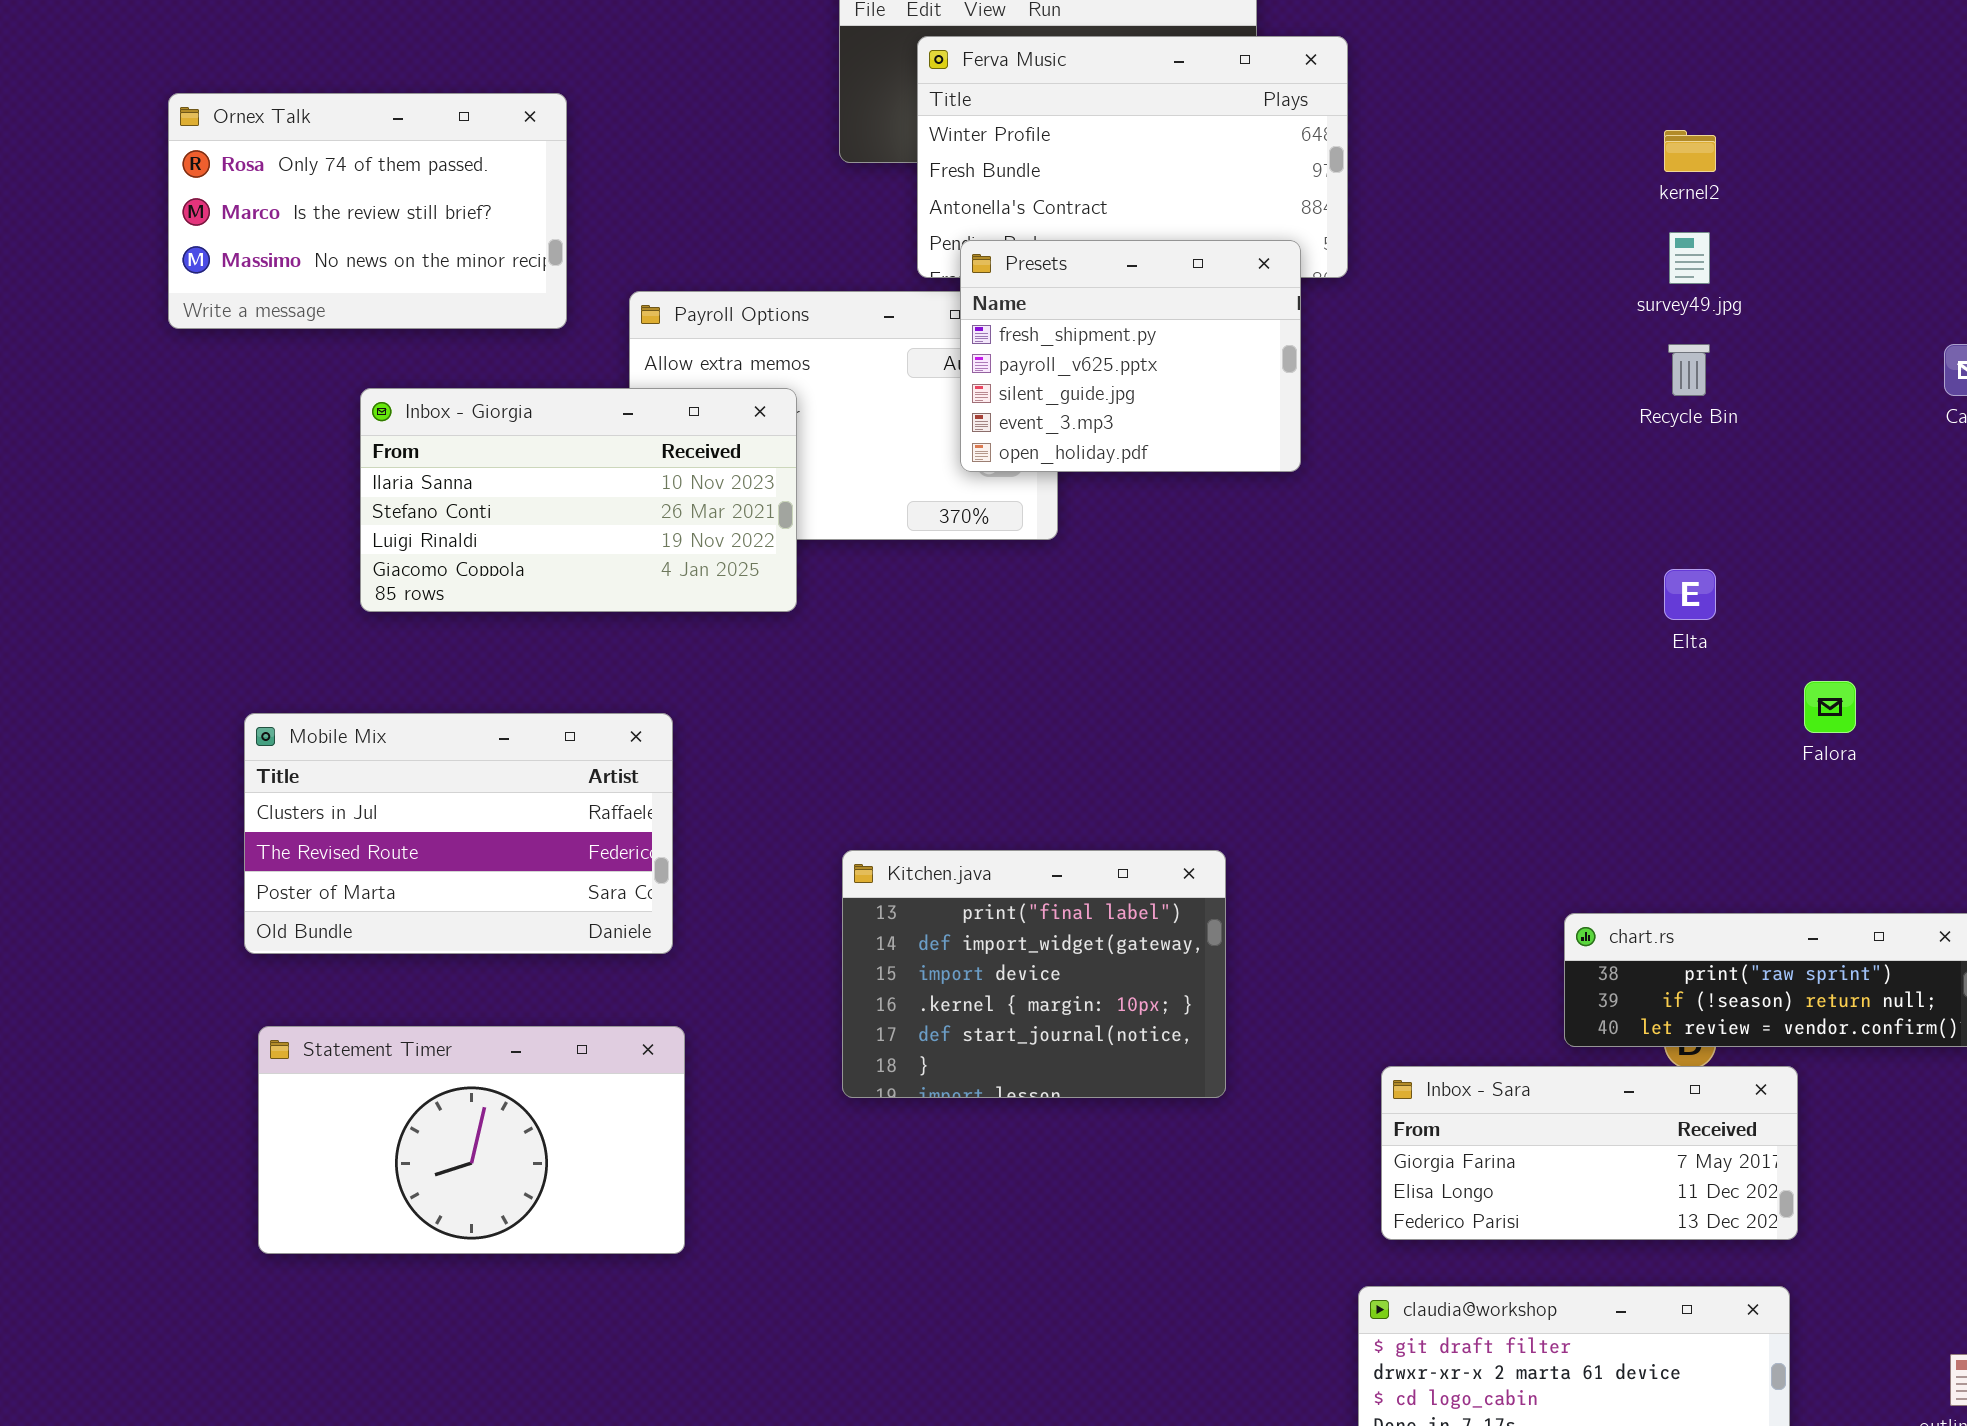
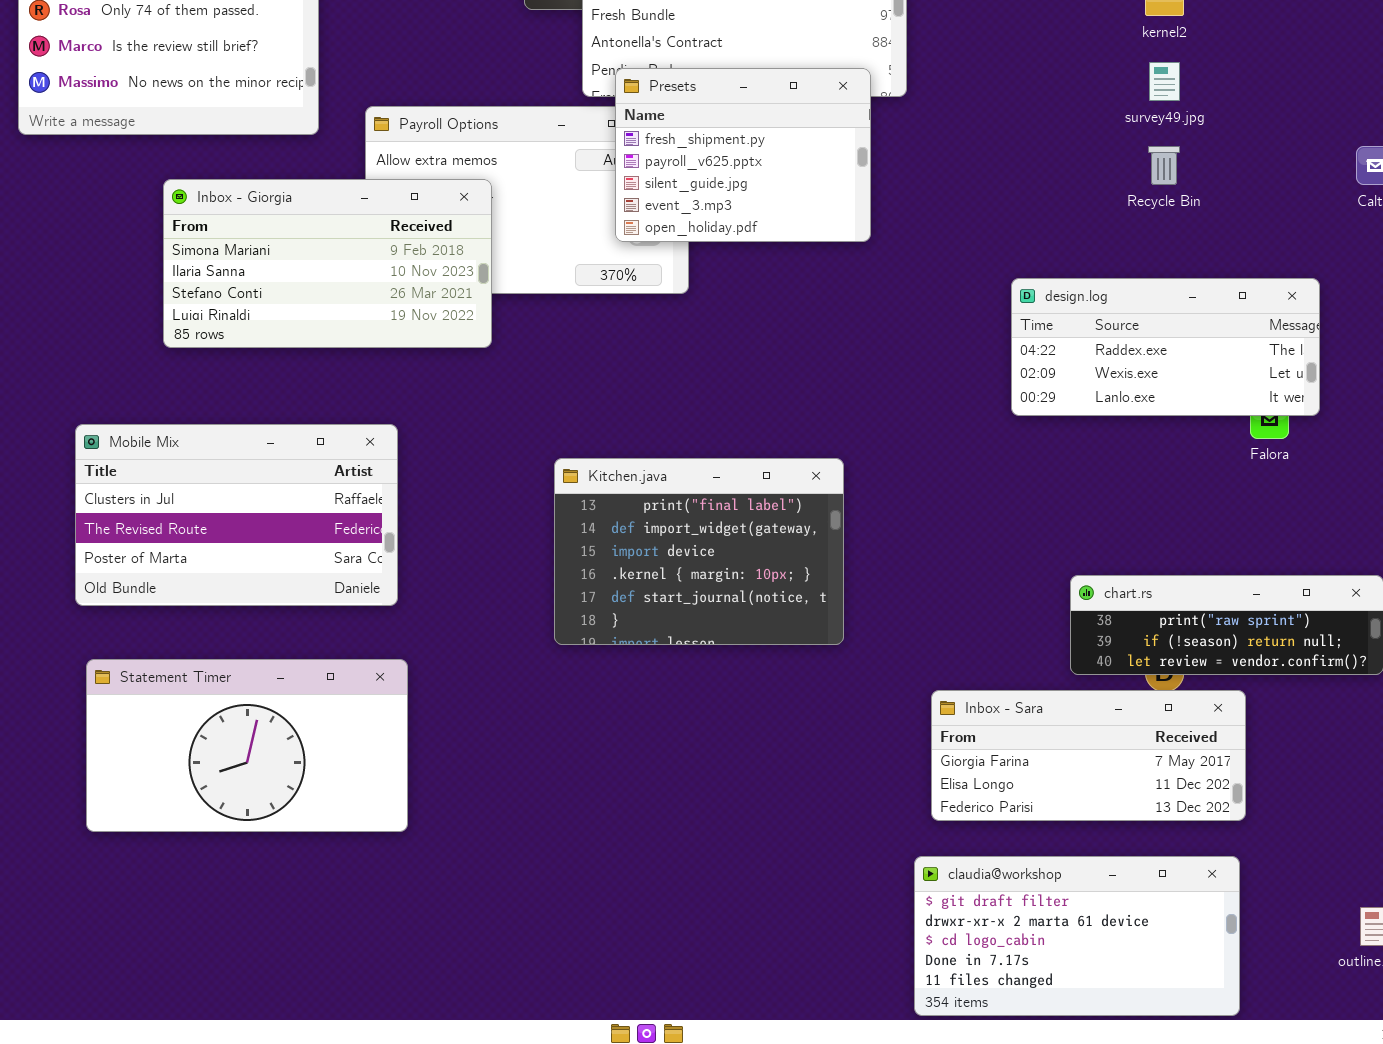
Inbox - Giorgia: [360,388,797,612] -> [163,179,492,348], scrolled up 1 row
design.log: none -> [1011,278,1320,416], opened
Kitchen.java: [842,850,1226,1098] -> [554,458,844,645], moved

